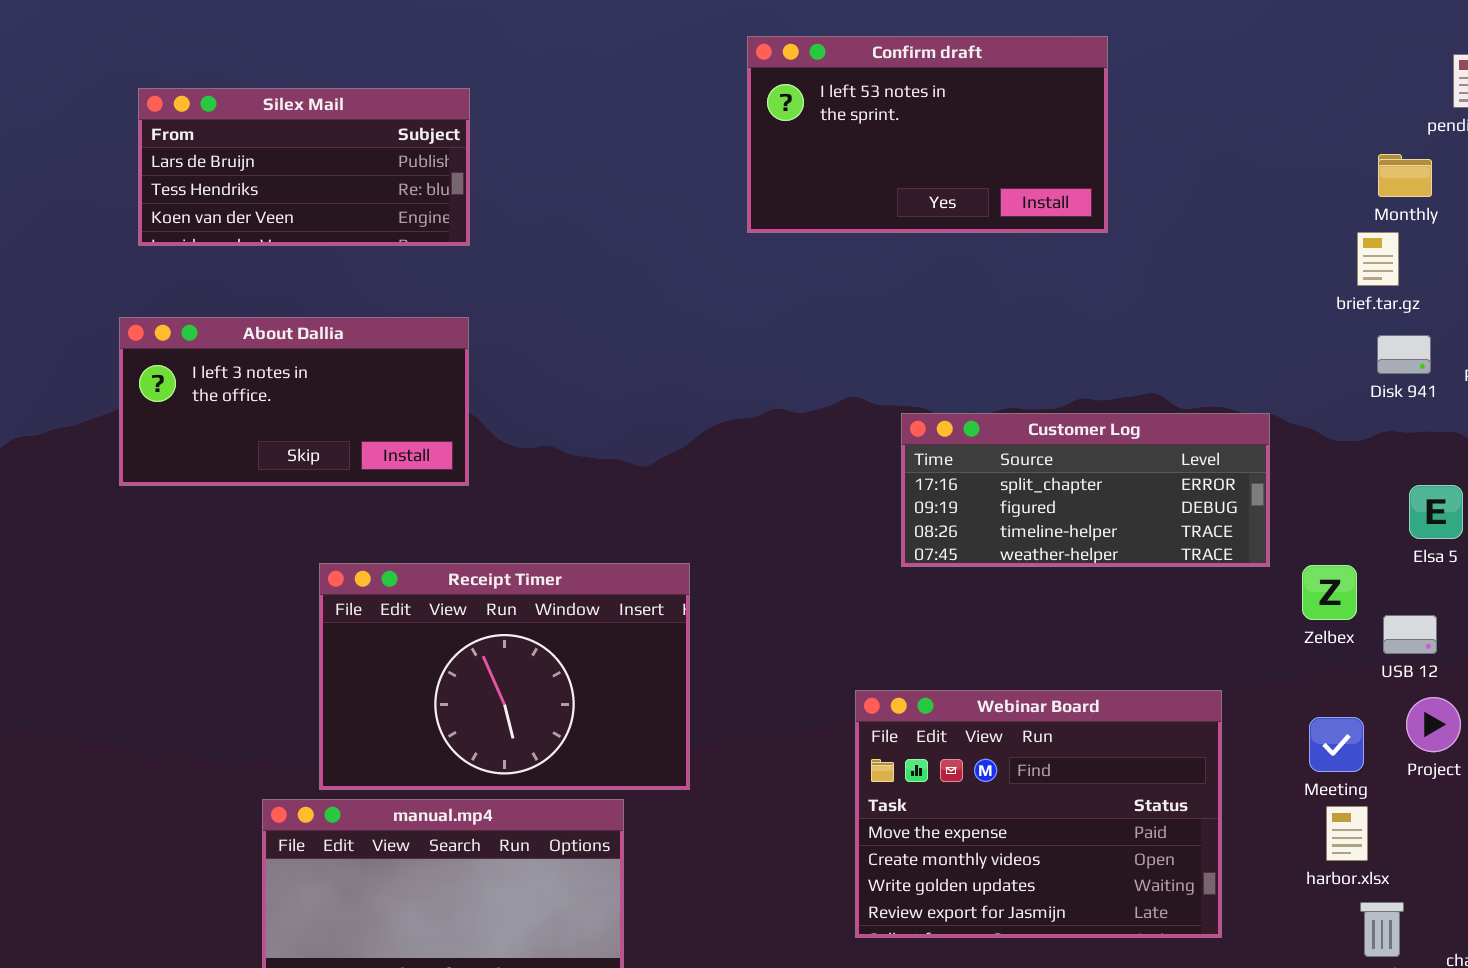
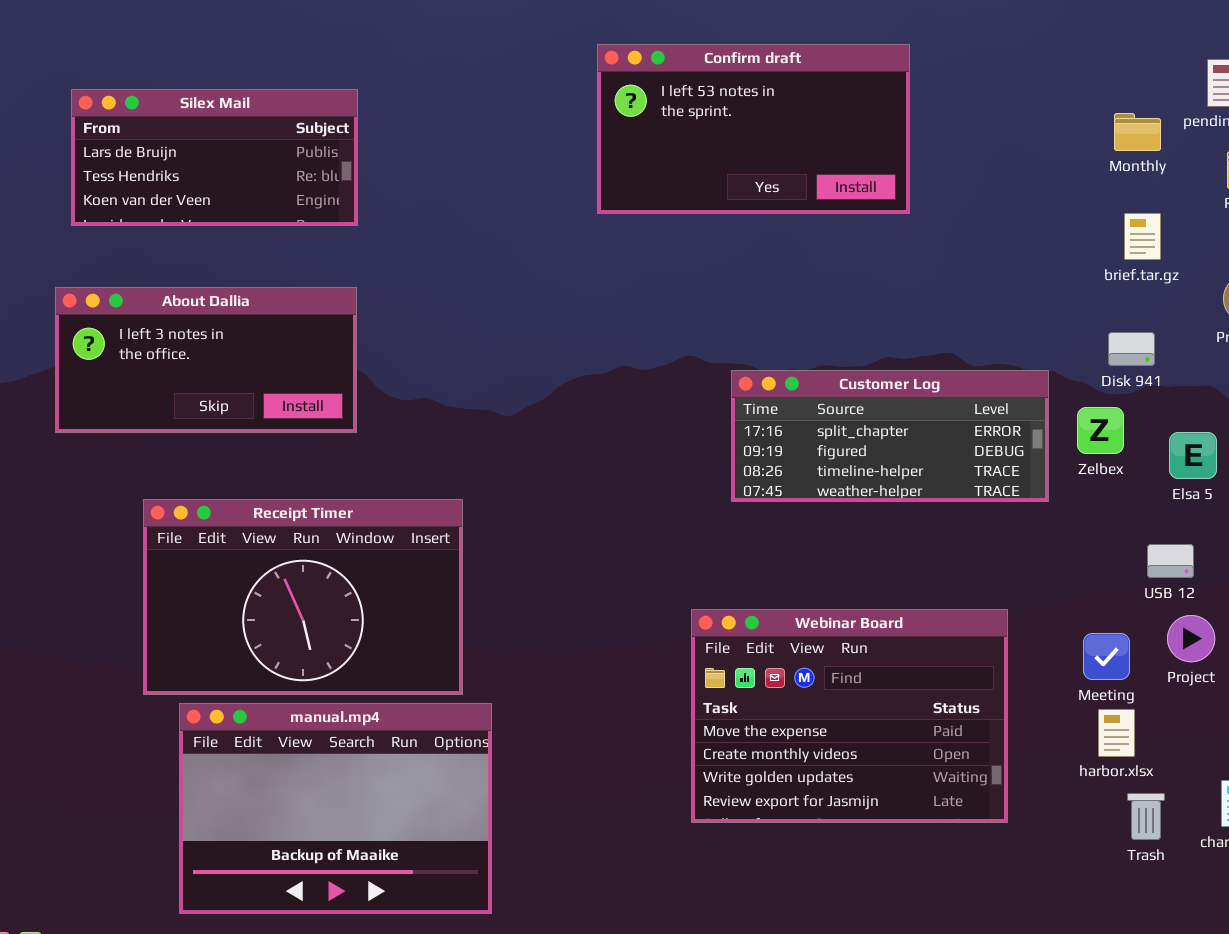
Monthly: [1378,154,1432,197] -> [1114,113,1161,151], moved
Disk 941: [1377,335,1431,374] -> [1108,332,1155,366], moved
Receipt Timer: [319,563,690,790] -> [143,499,463,695], moved
Zelbex: [1302,565,1357,620] -> [1077,407,1124,454], moved

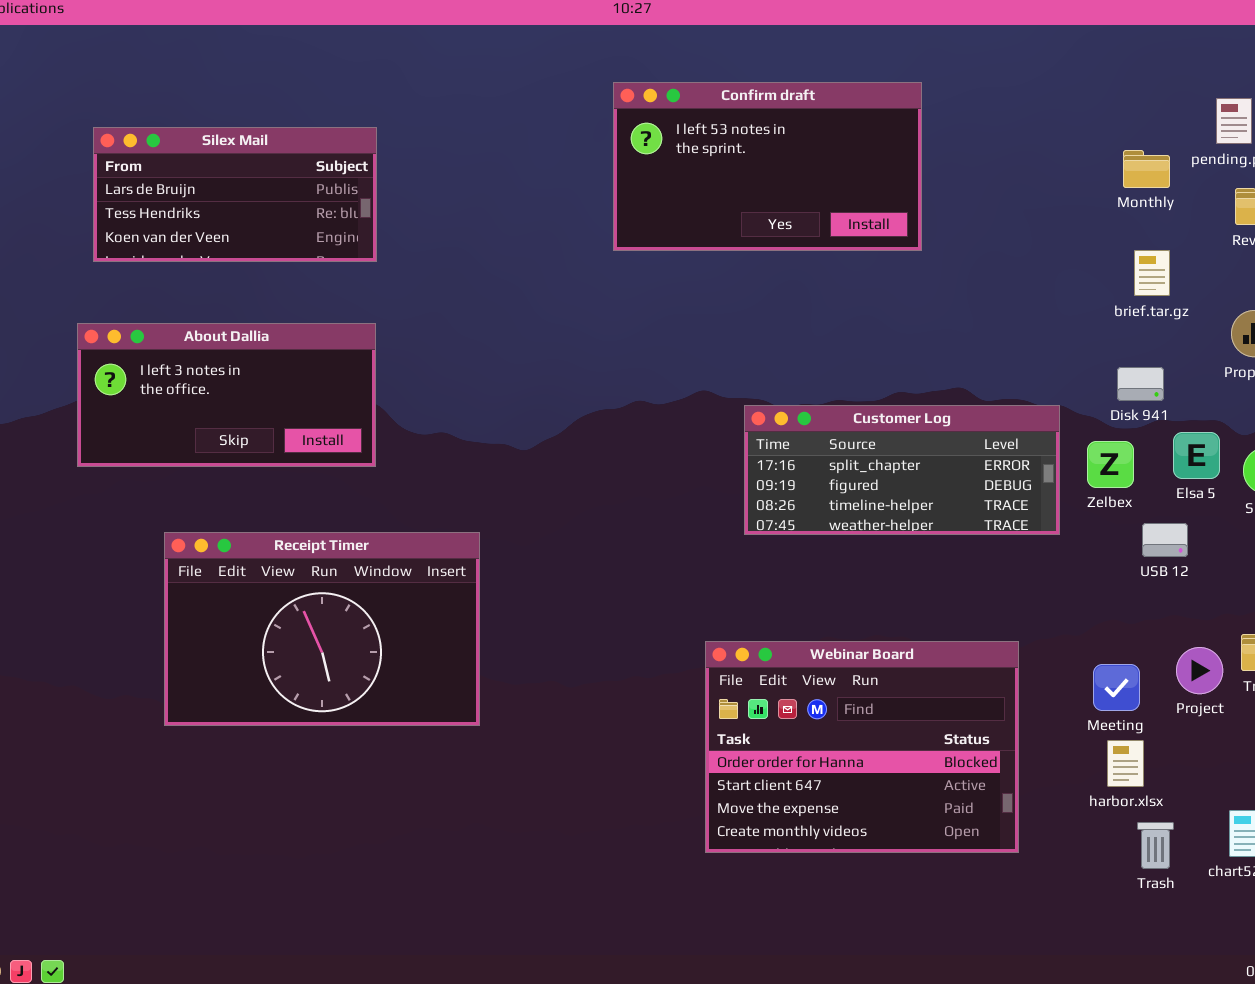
Elsa 5: [1169,432,1217,479] -> [1173,432,1220,479], moved
USB 12: [1147,544,1194,578] -> [1142,523,1188,557], moved
Webinar Board: [691,609,1008,823] -> [705,641,1019,853], scrolled up 2 rows
manual.mp4: [179,703,492,914] -> none, closed

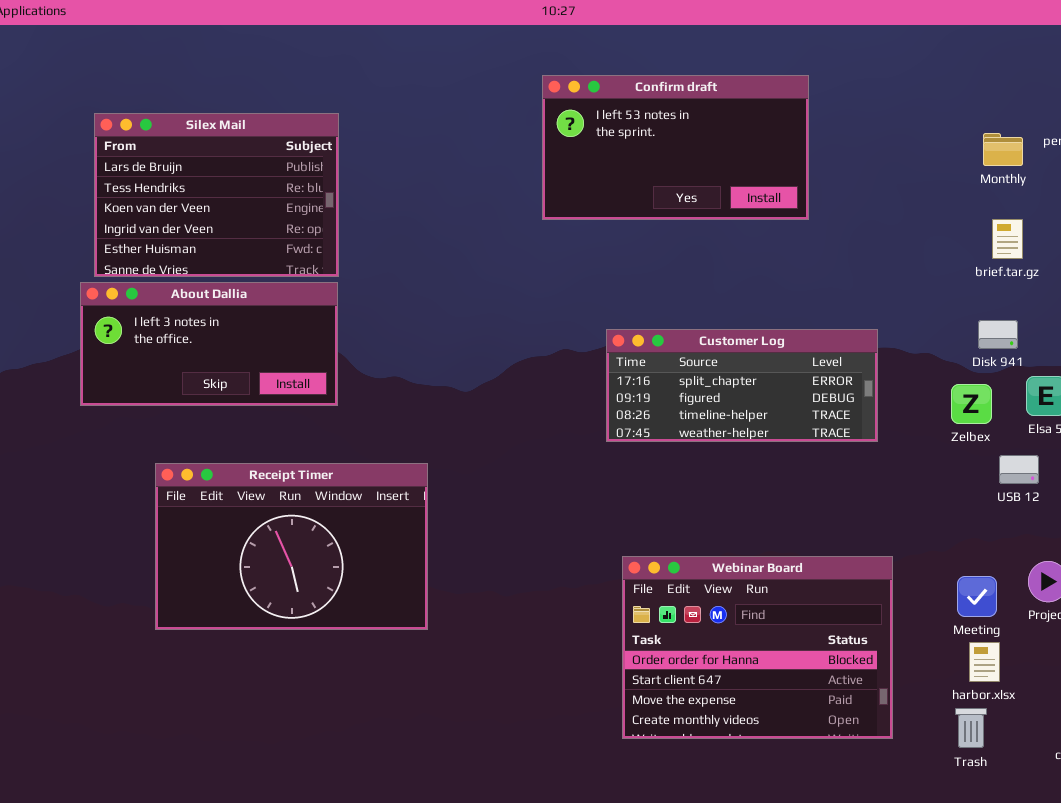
Silex Mail: [93,127,377,262] -> [94,113,339,277], resized
Customer Log: [744,405,1060,535] -> [606,329,878,442], moved
Trash: [1137,822,1174,869] -> [955,708,987,748], moved

